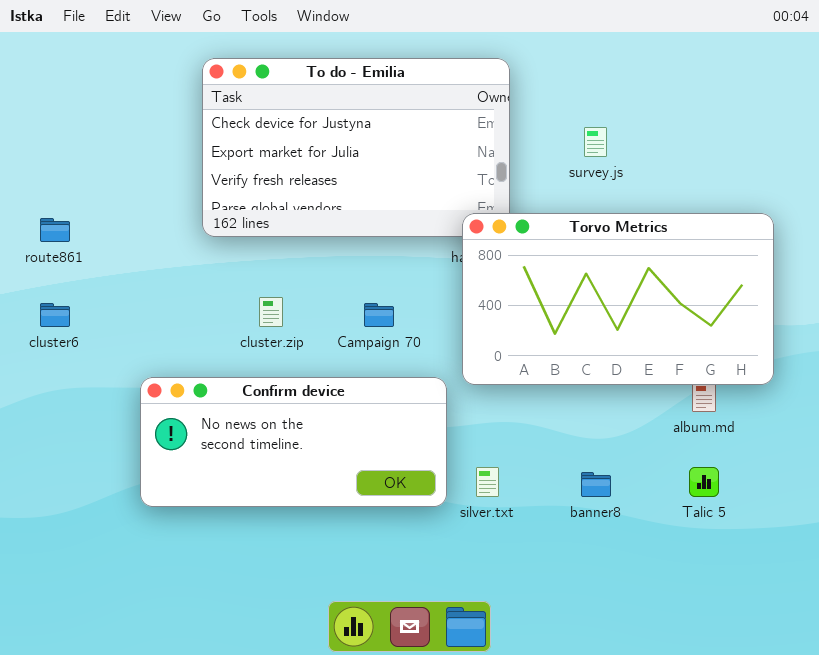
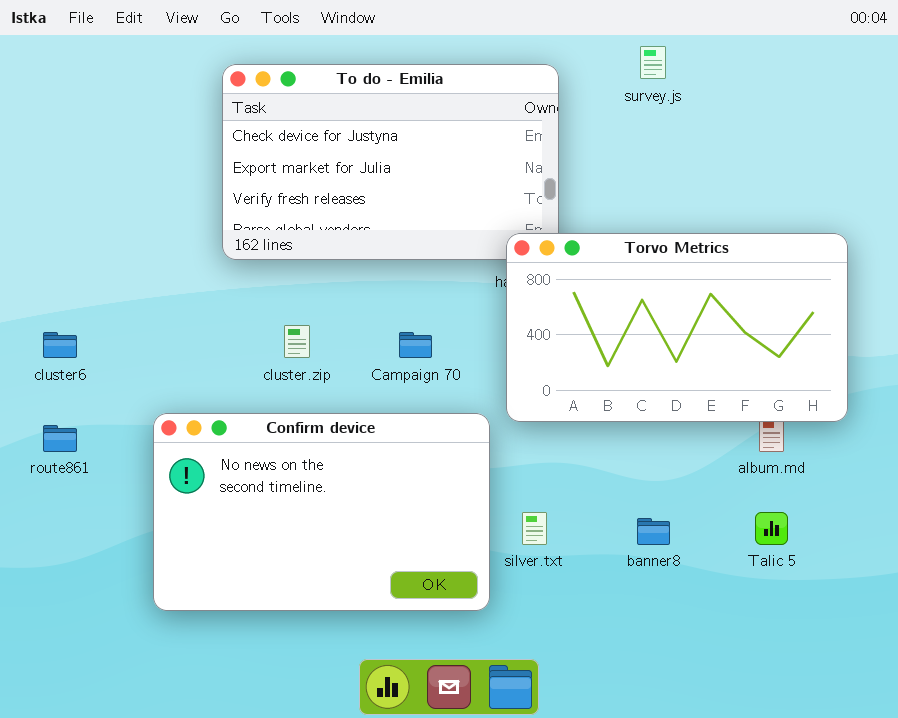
survey.js: [584,127,607,157] -> [640,46,666,79], moved
route861: [40,218,70,242] -> [43,425,77,452], moved
Confirm device: [140,377,447,507] -> [153,413,490,611], resized

